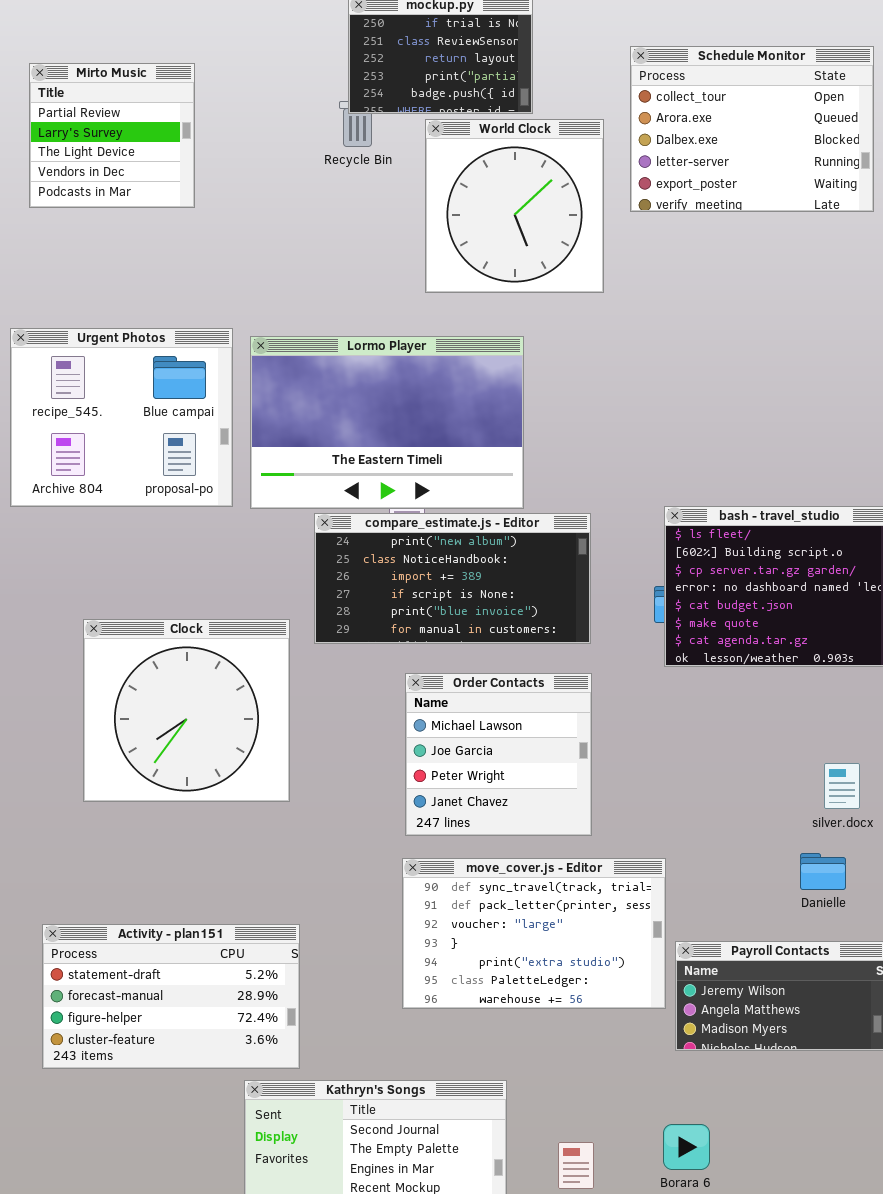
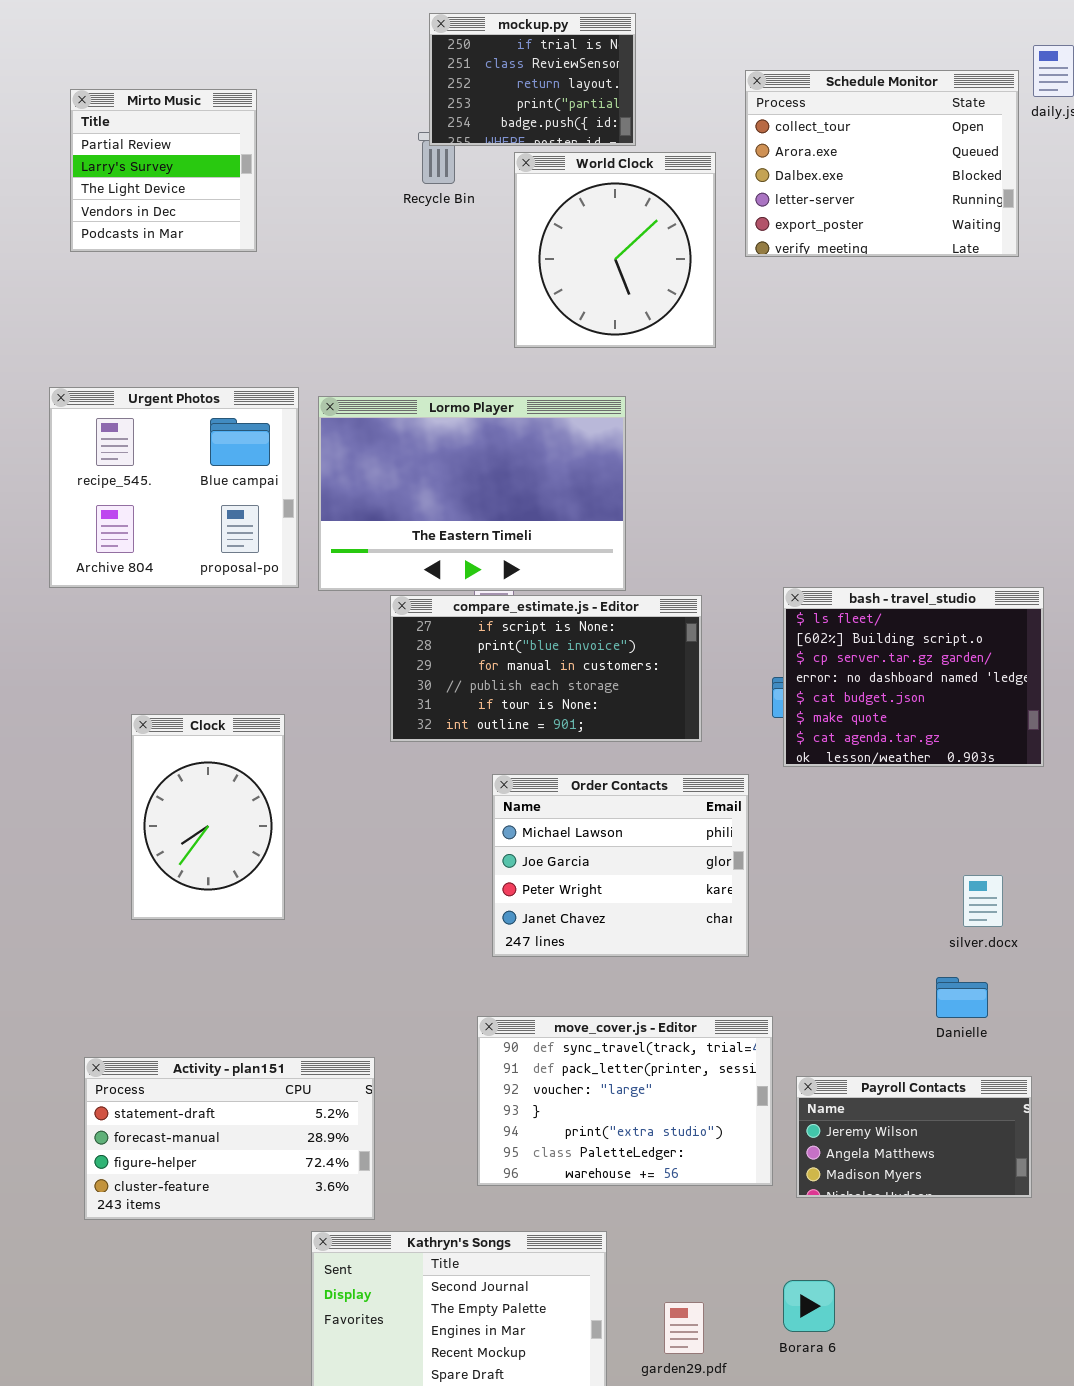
compare_estimate.js - Editor: [314,513,591,644] -> [390,595,702,742], scrolled down 3 rows
Clock: [83,619,290,802] -> [131,714,285,920], resized
Order Contacts: [405,673,592,836] -> [492,774,749,957], resized
move_cover.js - Editor: [402,858,666,1009] -> [477,1016,773,1186], moved

